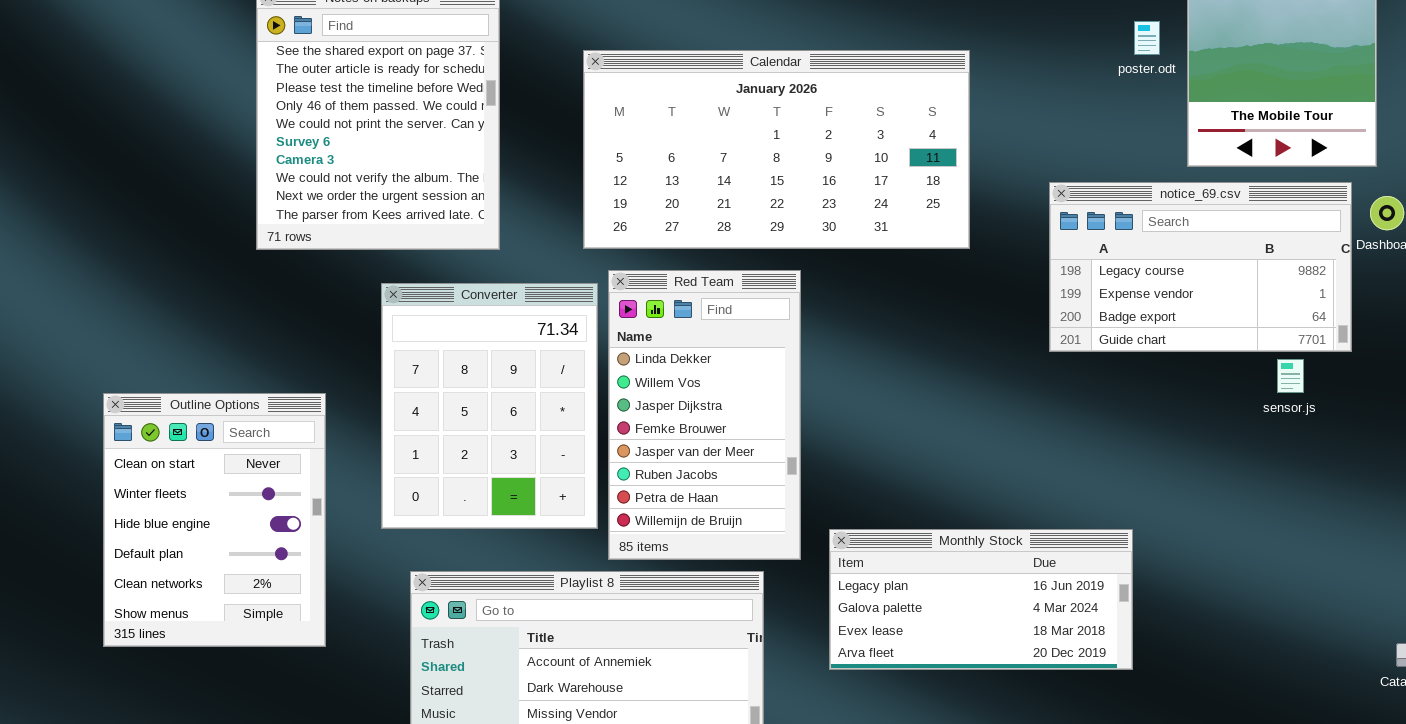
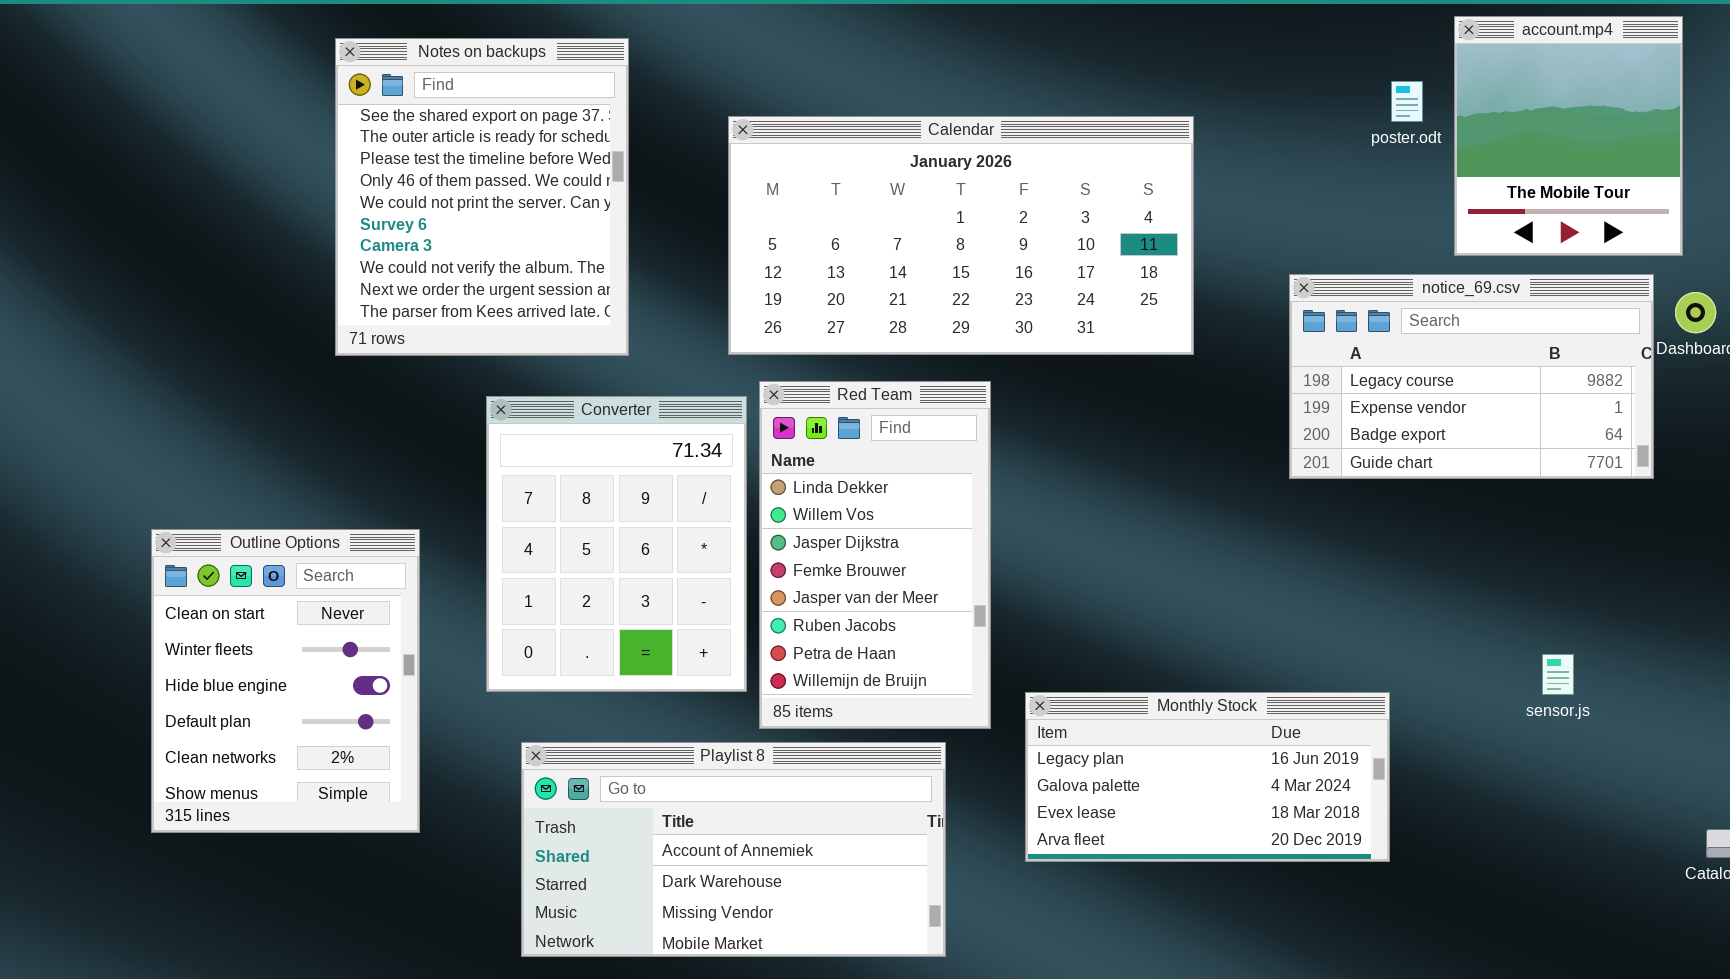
sensor.js: [1277,359,1304,393] -> [1542,654,1574,695], moved

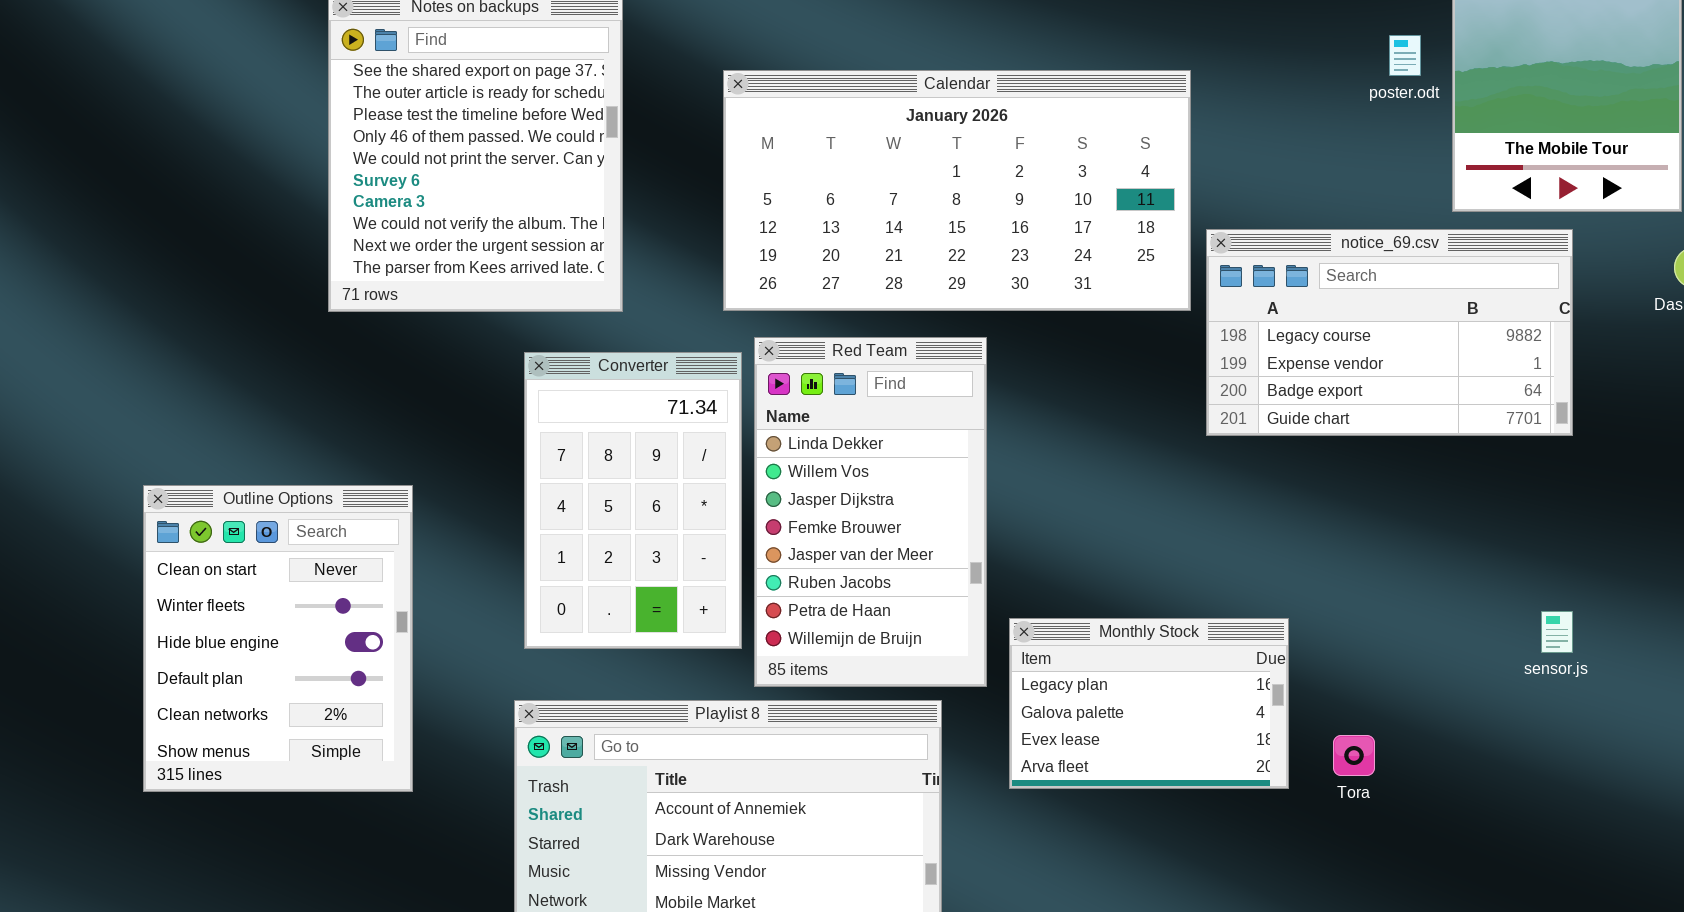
notice_69.csv: [1289,274,1654,479] -> [1206,229,1573,436], moved
Converter: [486,396,747,692] -> [524,352,742,649], resized
Monthly Stock: [1025,692,1390,862] -> [1009,618,1289,789], moved, resized

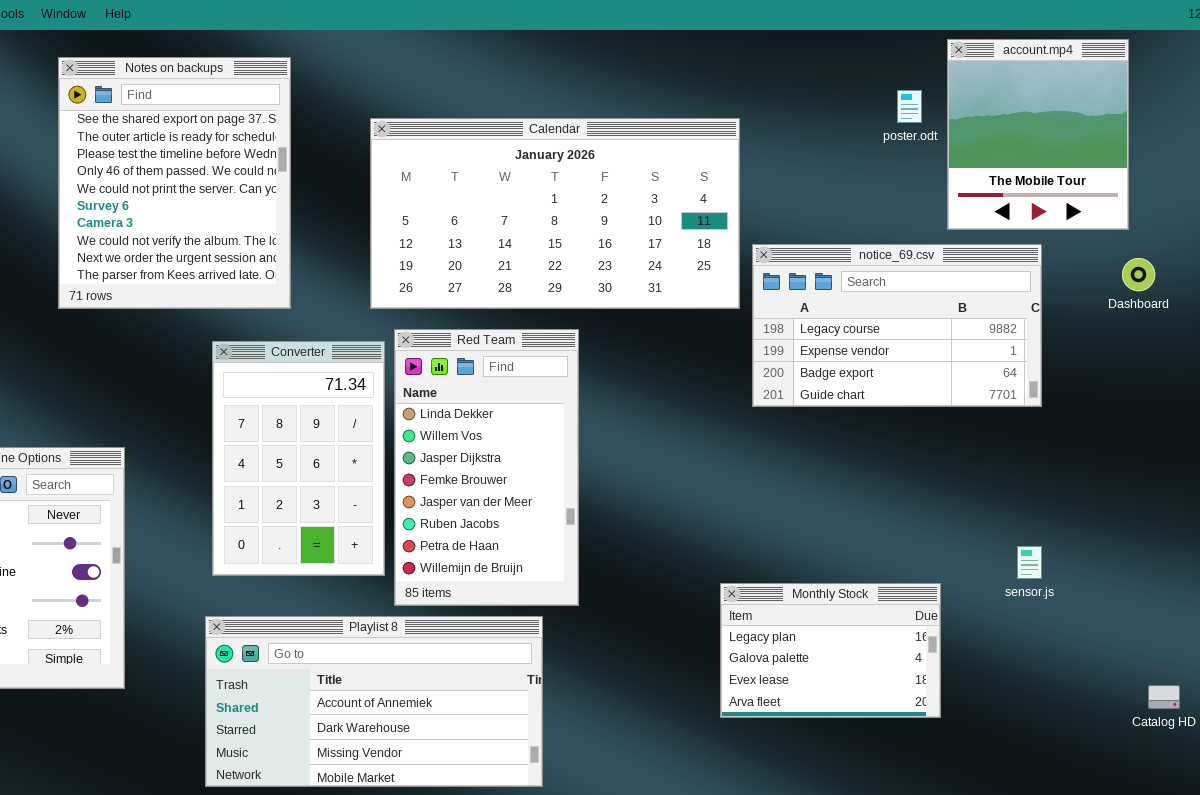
Monthly Stock: [1009,618,1289,789] -> [720,583,941,718], moved

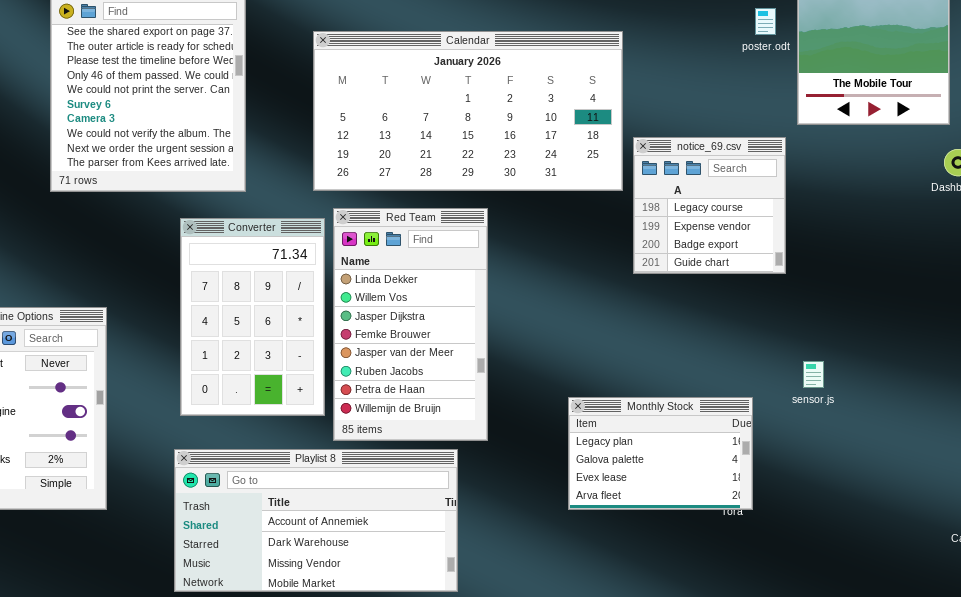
notice_69.csv: [752,244,1042,407] -> [633,137,786,274], resized
sensor.js: [1017,546,1042,579] -> [803,361,824,388], moved
Monthly Stock: [720,583,941,718] -> [568,397,753,510], moved

